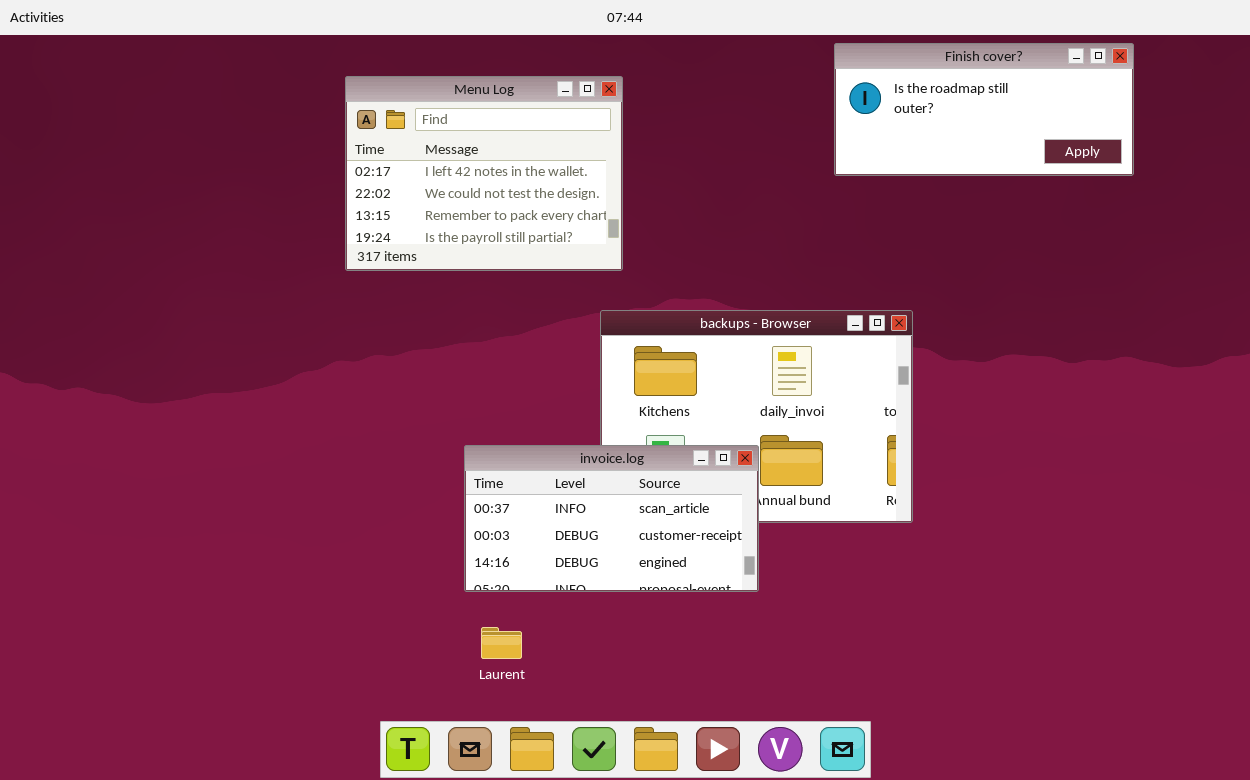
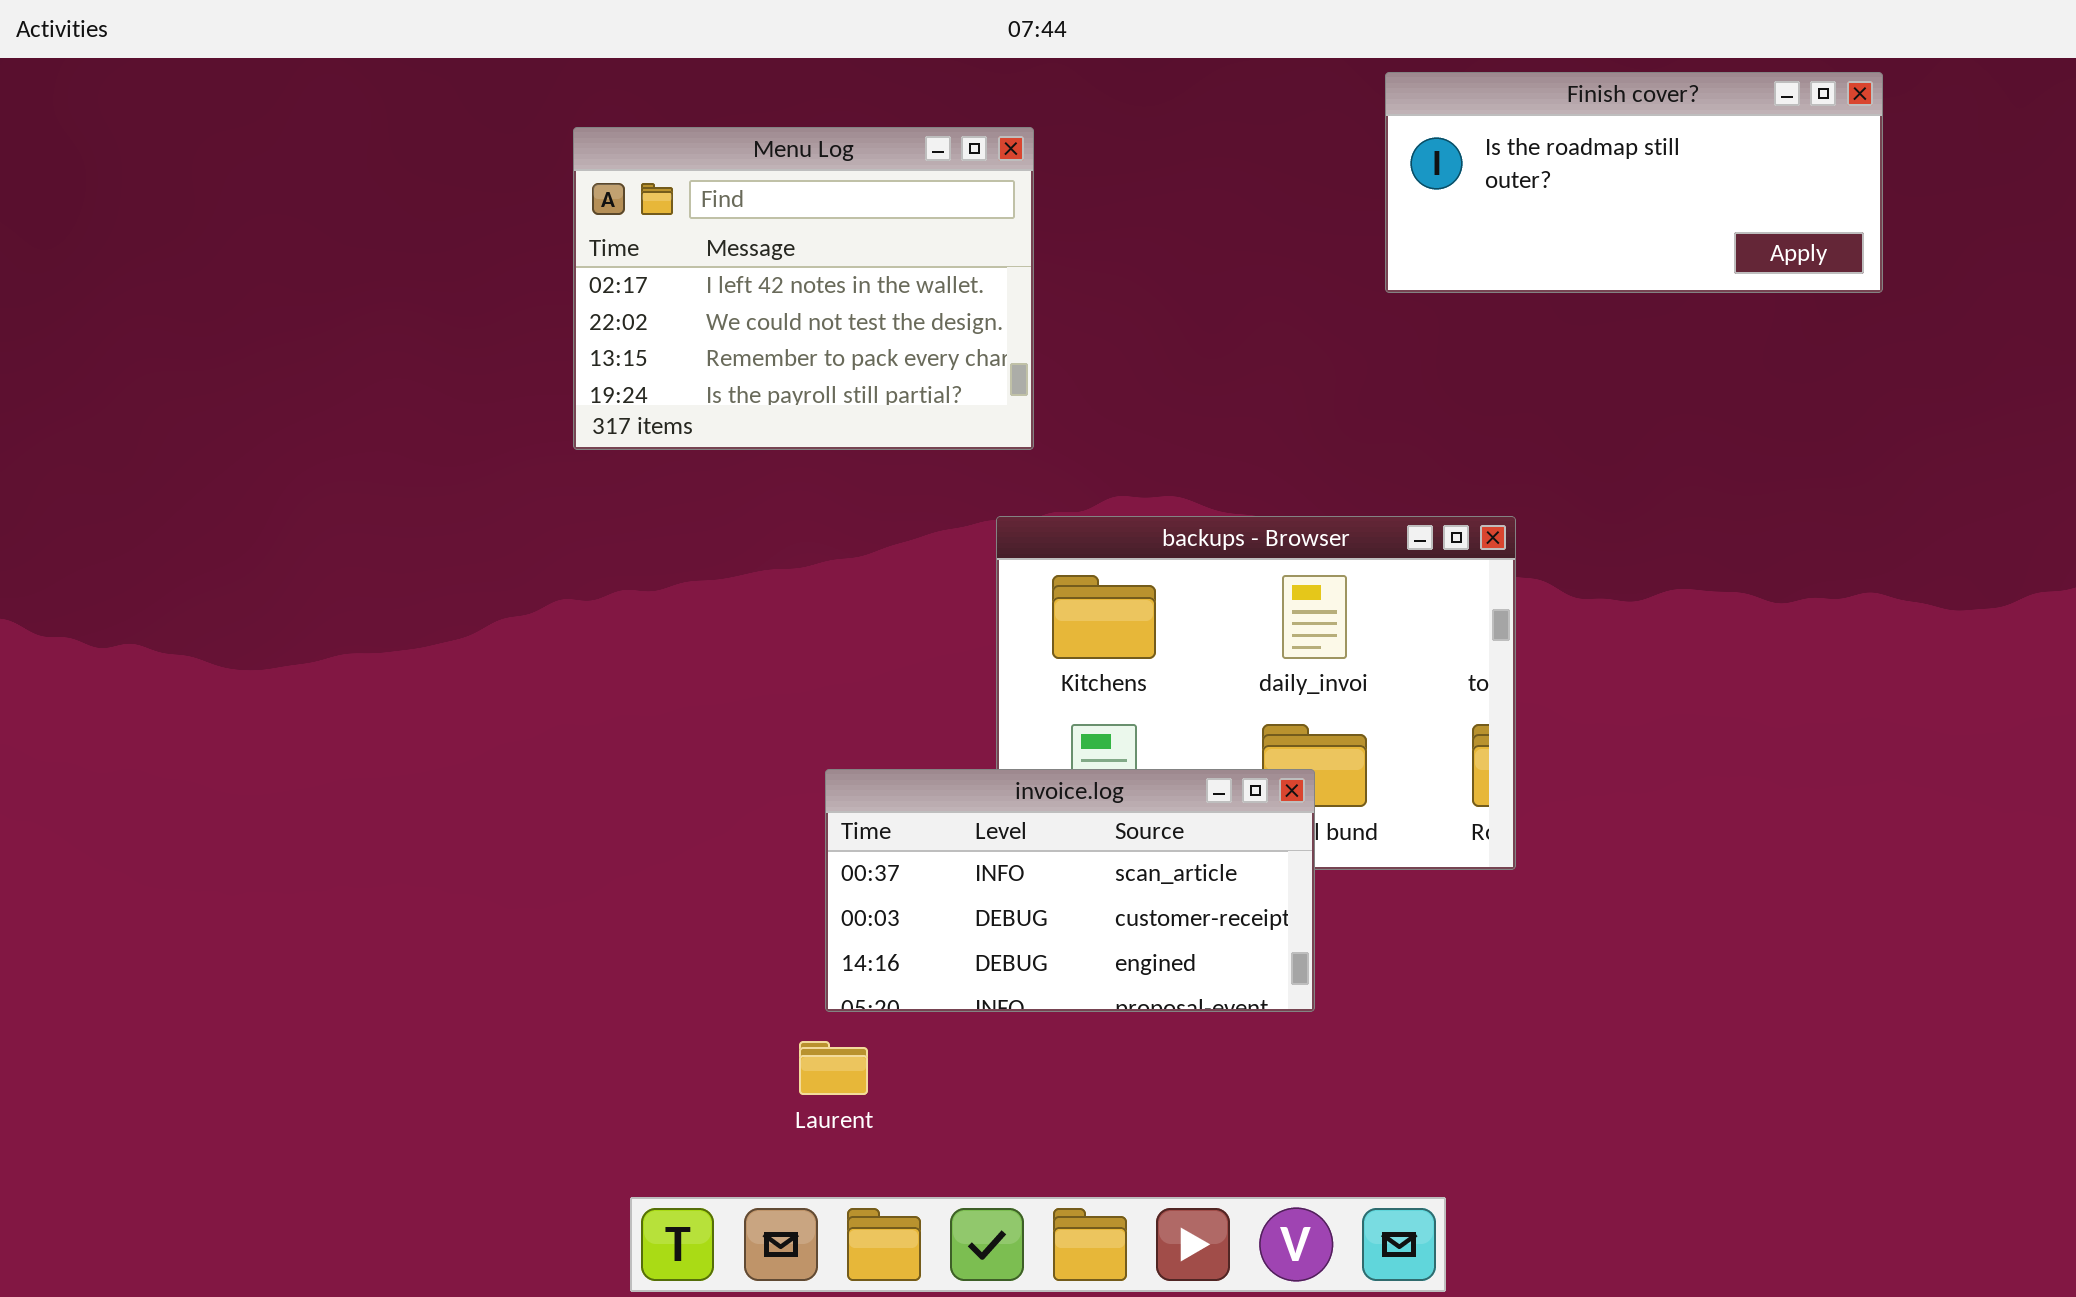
invoice.log: [464,445,759,592] -> [825,769,1315,1012], moved

